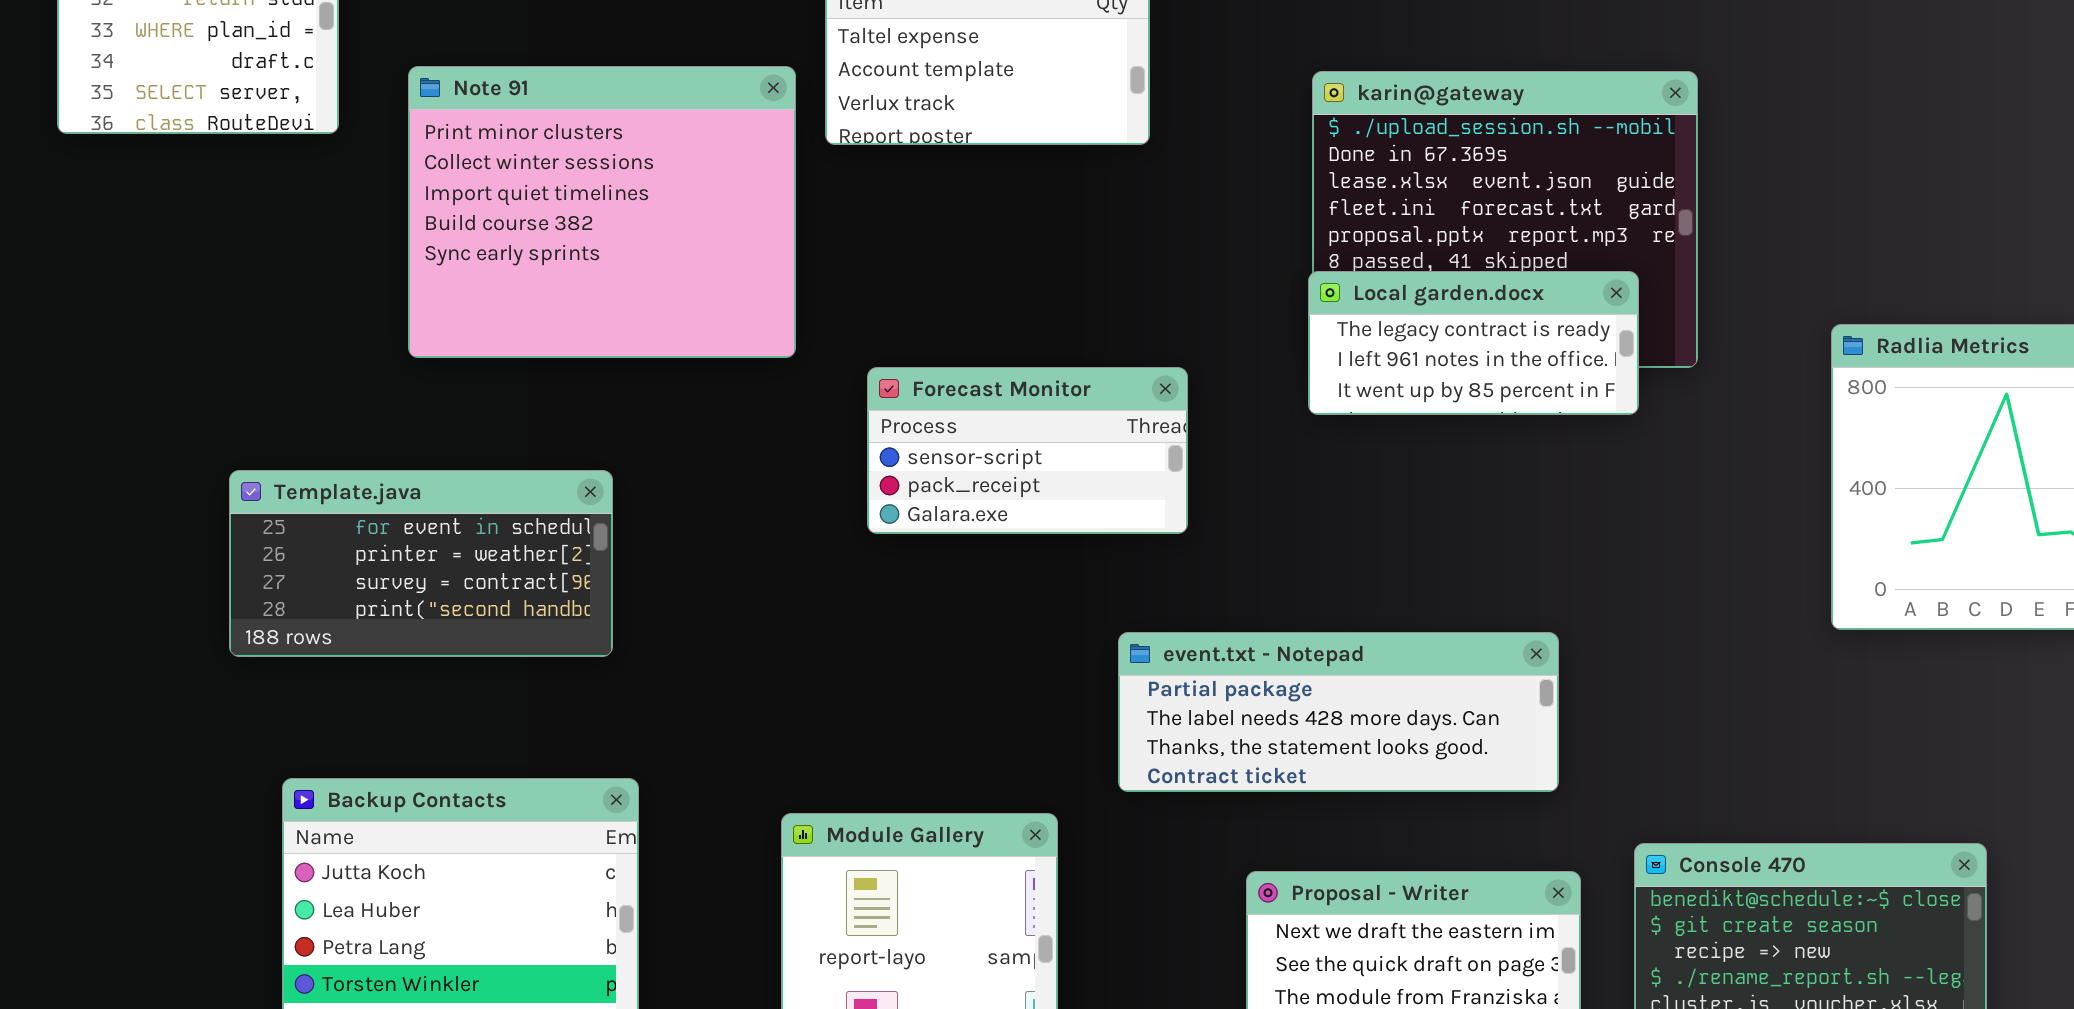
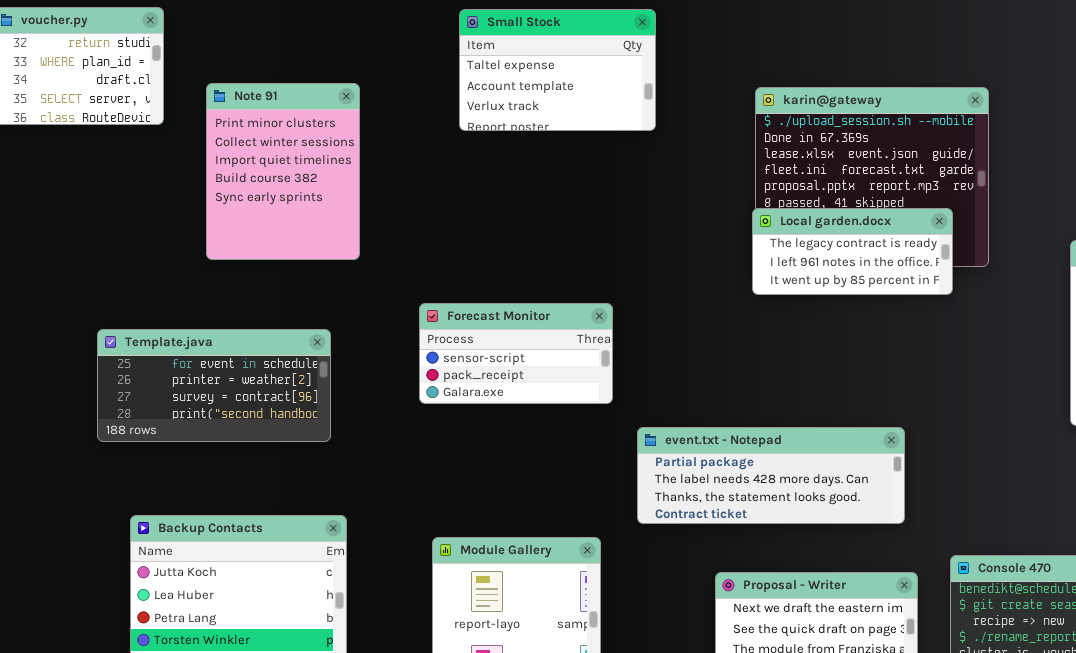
Note 91: [408,66,796,358] -> [206,83,360,260], resized
Forecast Monitor: [867,367,1188,534] -> [419,303,613,404], moved

